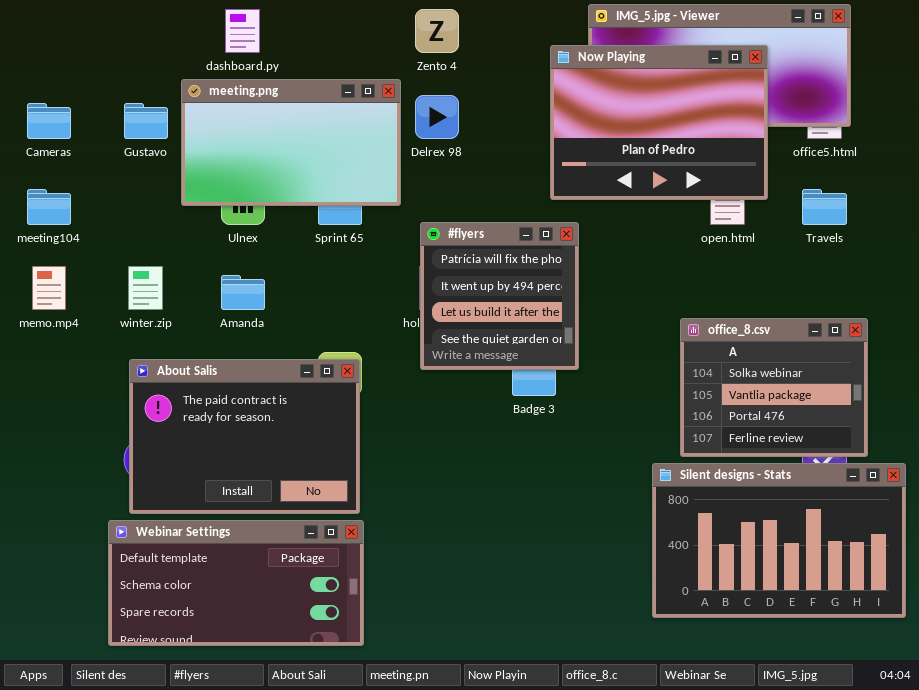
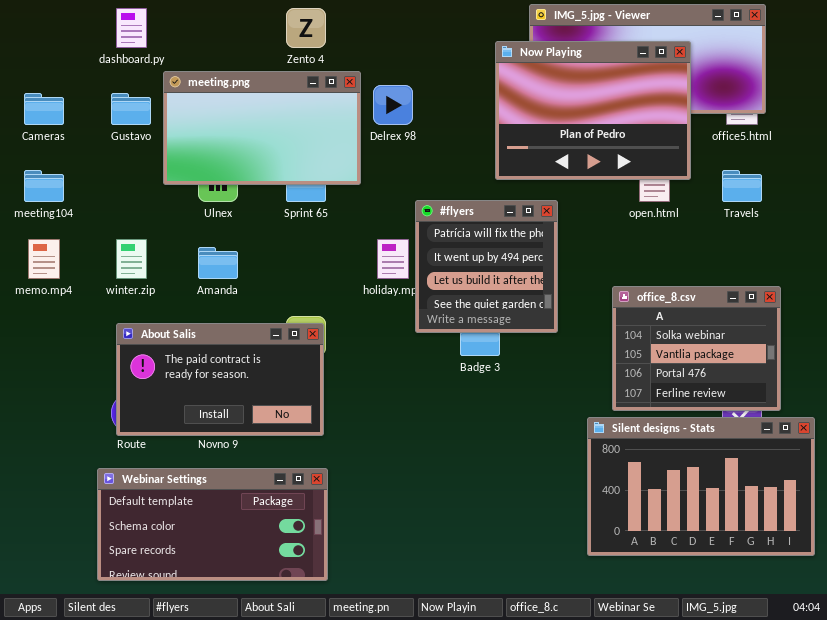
dashboard.py: [225,9,260,53] -> [116,8,147,48], moved
Zento 4: [415,9,459,53] -> [286,8,326,48], moved
#flyers: [420,222,579,370] -> [415,200,558,333], moved
About Salis: [129,359,360,514] -> [116,323,324,436], resized

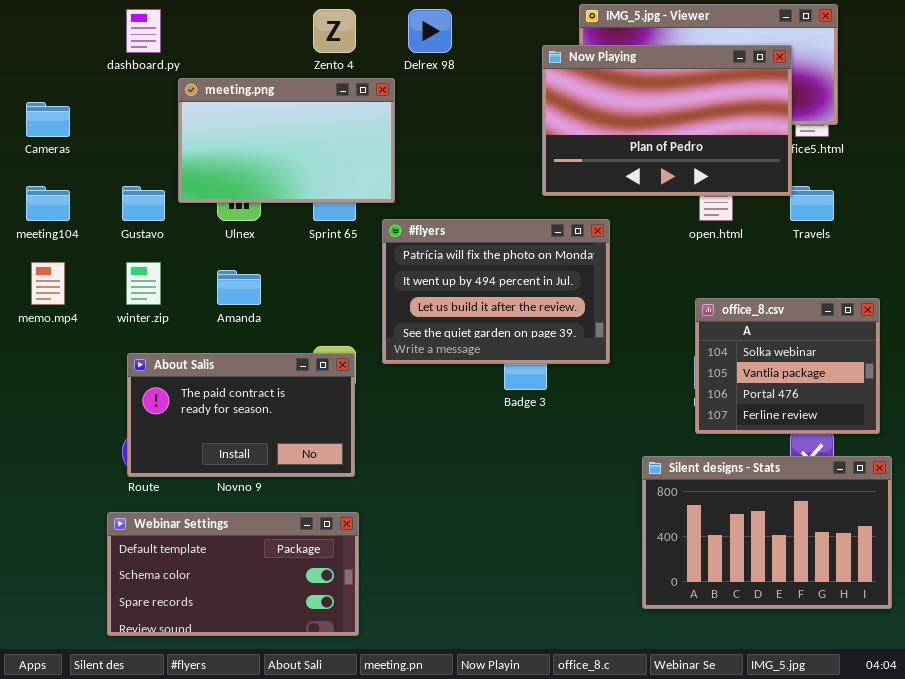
Now Playing: [495,41,691,180] -> [542,45,792,196], resized
Delrex 98: [373,85,413,125] -> [408,9,452,53], moved
Gustavo: [111,93,151,125] -> [122,186,165,221], moved
#flyers: [415,200,558,333] -> [382,219,610,364], resized
office_8.csv: [612,286,781,411] -> [695,298,880,434], moved

